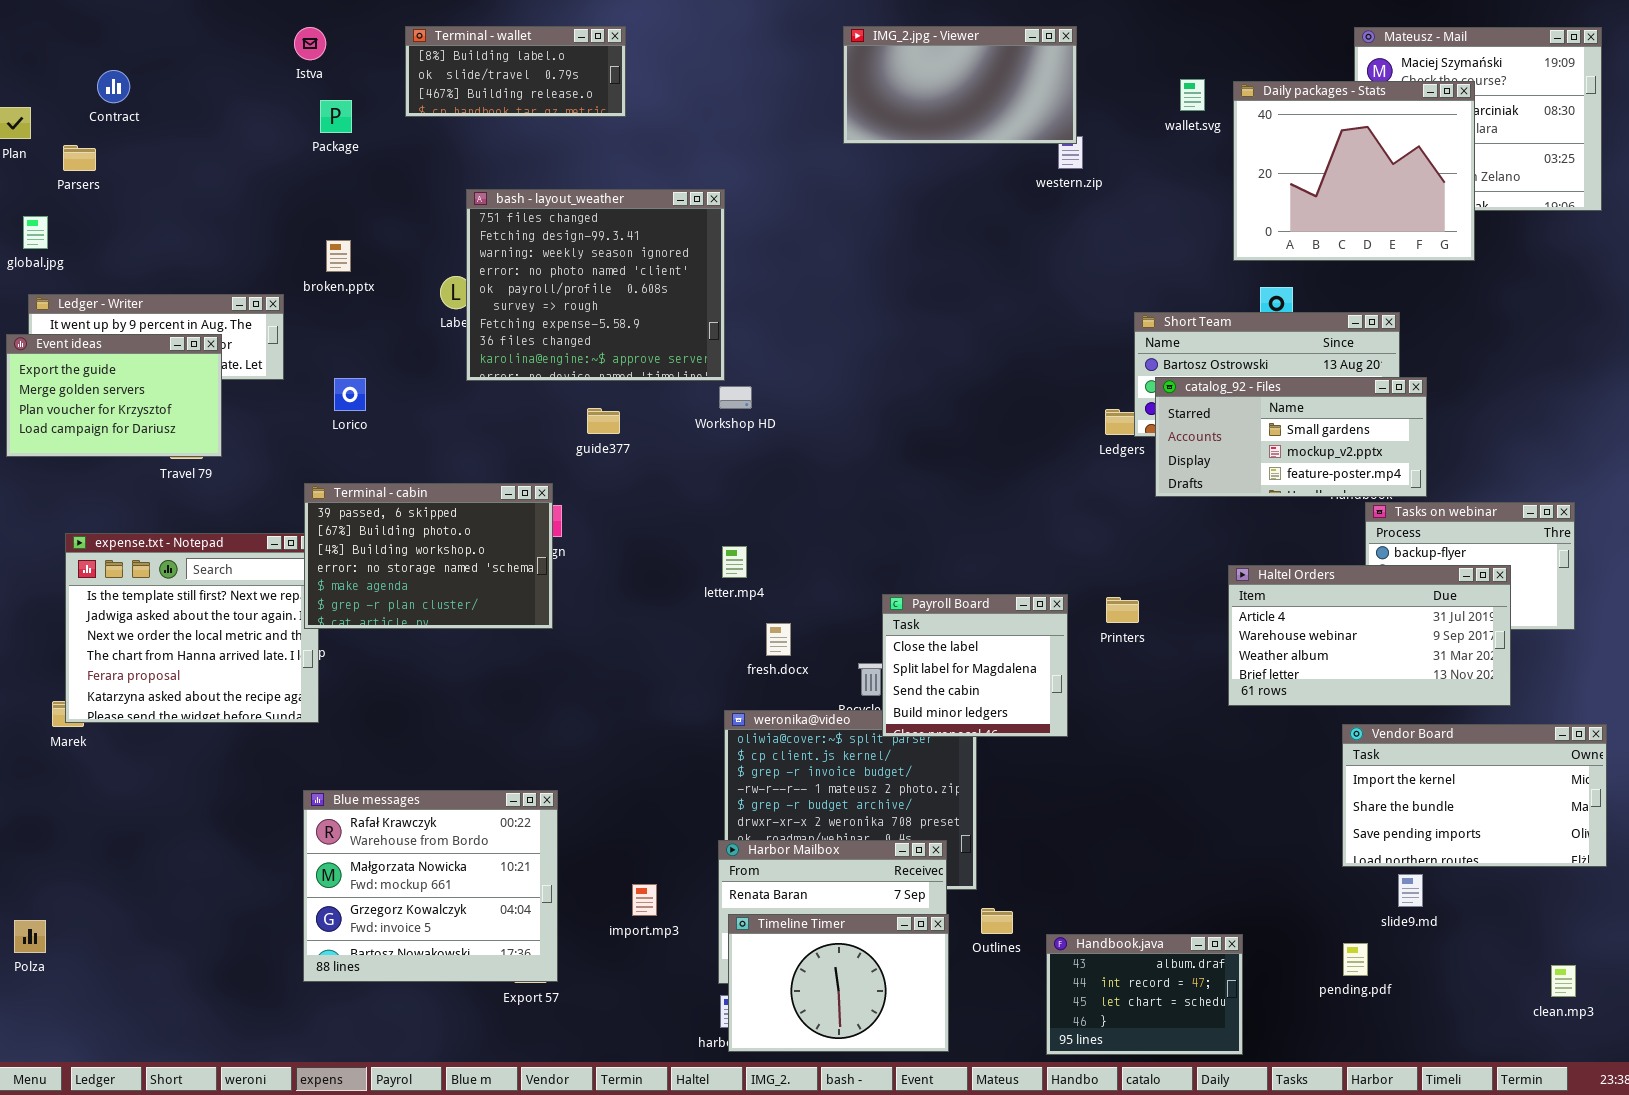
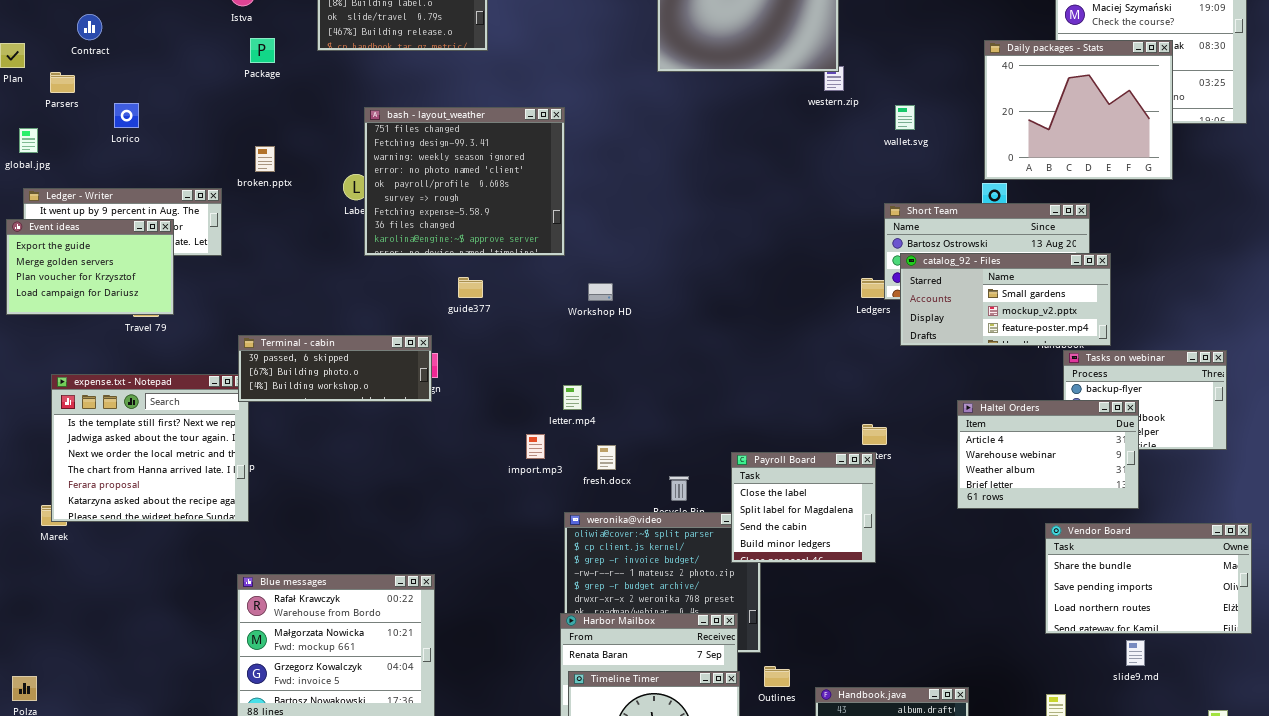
wallet.svg: [1180,79,1205,111] -> [895,105,915,130], moved
Daily packages - Stats: [1233,81,1475,261] -> [984,40,1173,180], moved
Lorico: [334,378,366,411] -> [114,103,139,128], moved
Workshop HD: [719,386,752,409] -> [588,283,613,301], moved
Terminal - cabin: [304,483,553,629] -> [238,335,432,402], resized
Haltel Orders: [1228,565,1511,706] -> [957,400,1139,509], resized
Payroll Board: [882,594,1068,737] -> [731,452,876,563], moved
Vendor Board: [1342,724,1607,867] -> [1045,523,1252,634], scrolled down 1 row
slide9.md: [1398,874,1423,907] -> [1126,640,1145,666], moved
import.mp3: [632,884,657,916] -> [526,434,545,459], moved

